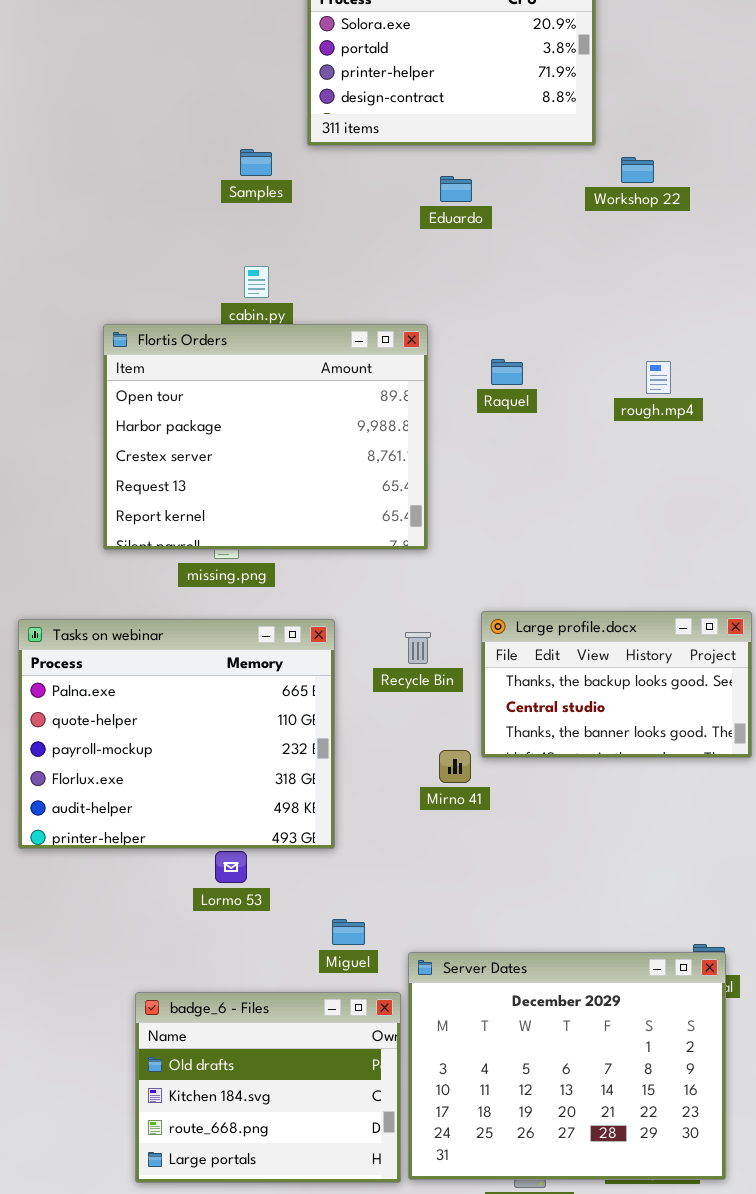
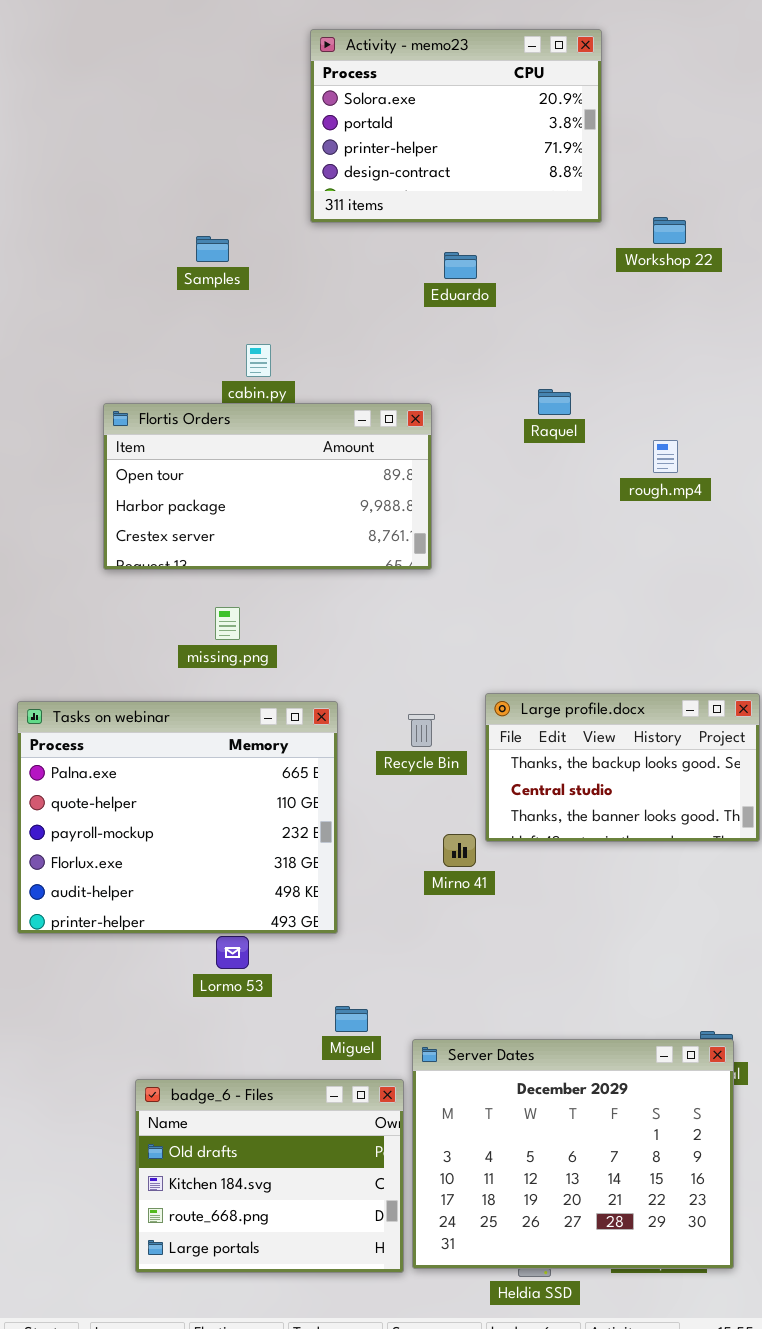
Samples: [240,149,272,176] -> [196,236,229,262], moved
Workshop 22: [621,157,654,183] -> [653,217,686,244], moved
Flortis Orders: [103,324,428,550] -> [103,403,432,570], resized
Raquel: [491,359,523,385] -> [538,389,571,415], moved

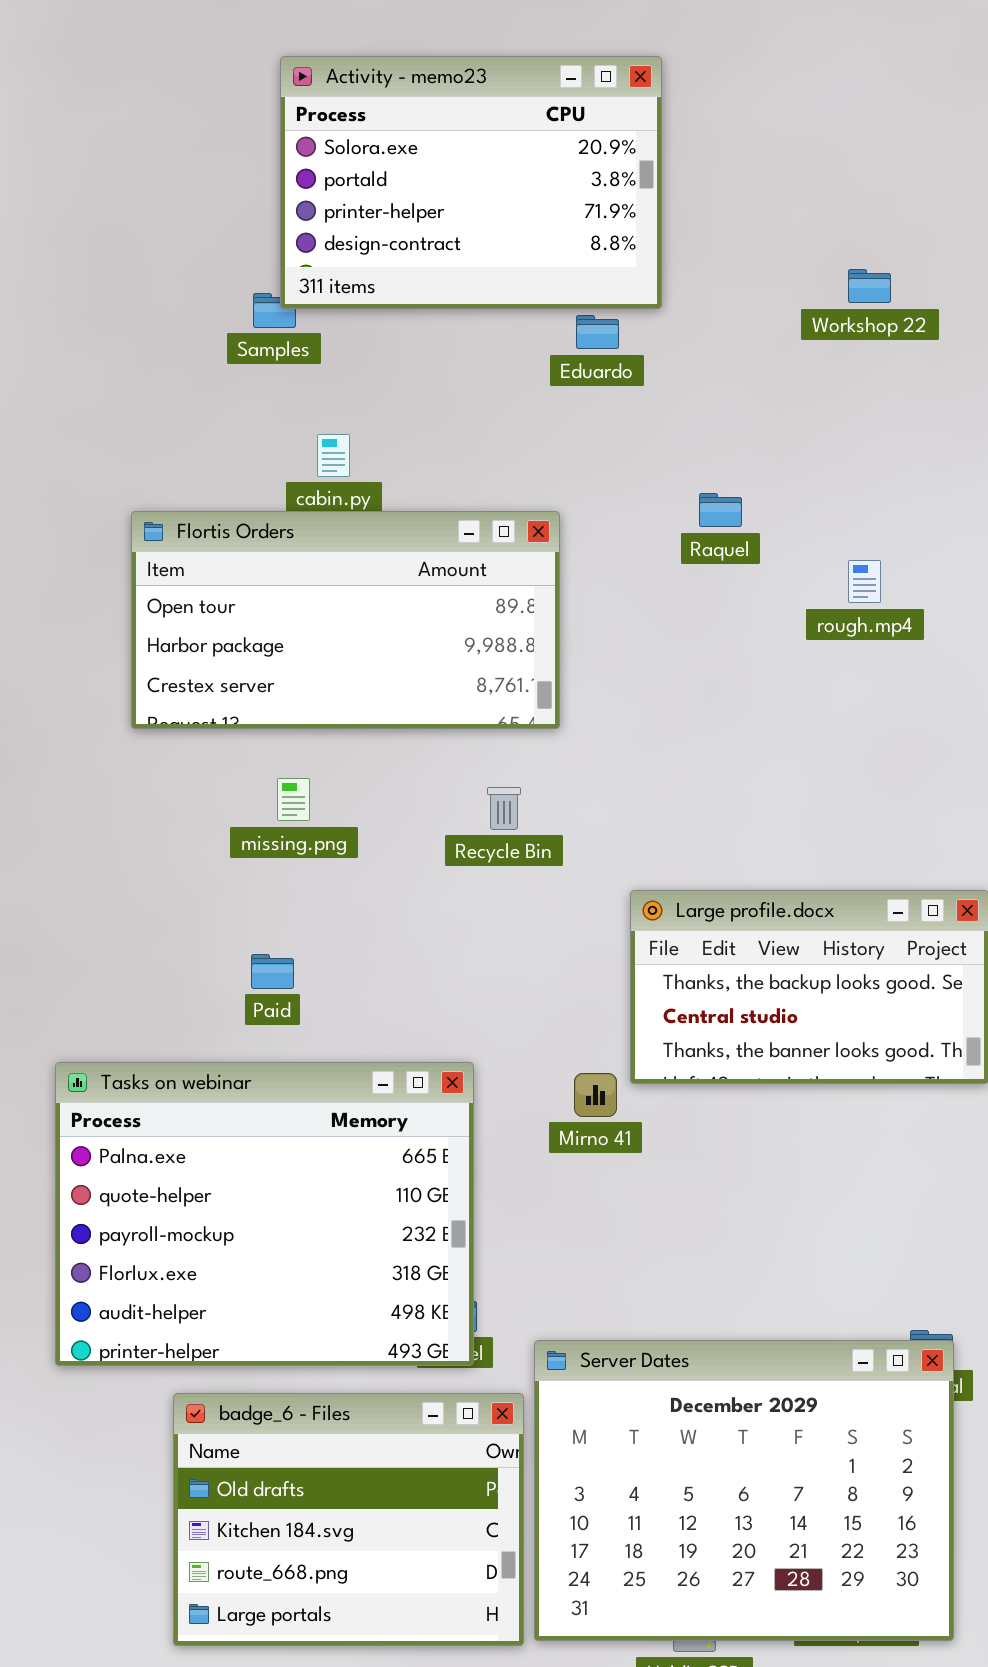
Activity - memo23: [310,29,602,223] -> [280,56,662,309], moved
Tasks on webinar: [17,701,338,934] -> [55,1062,474,1366], moved
Recycle Bin: [408,714,435,747] -> [487,787,521,830], moved

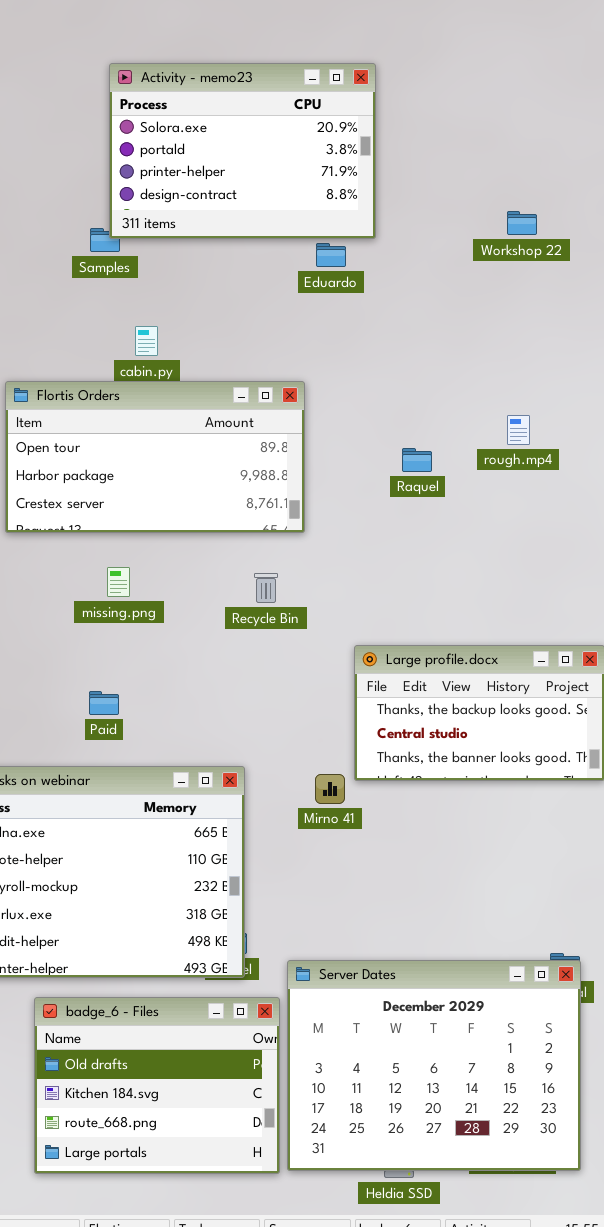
Raquel: [699,493,742,527] -> [402,448,432,472], moved

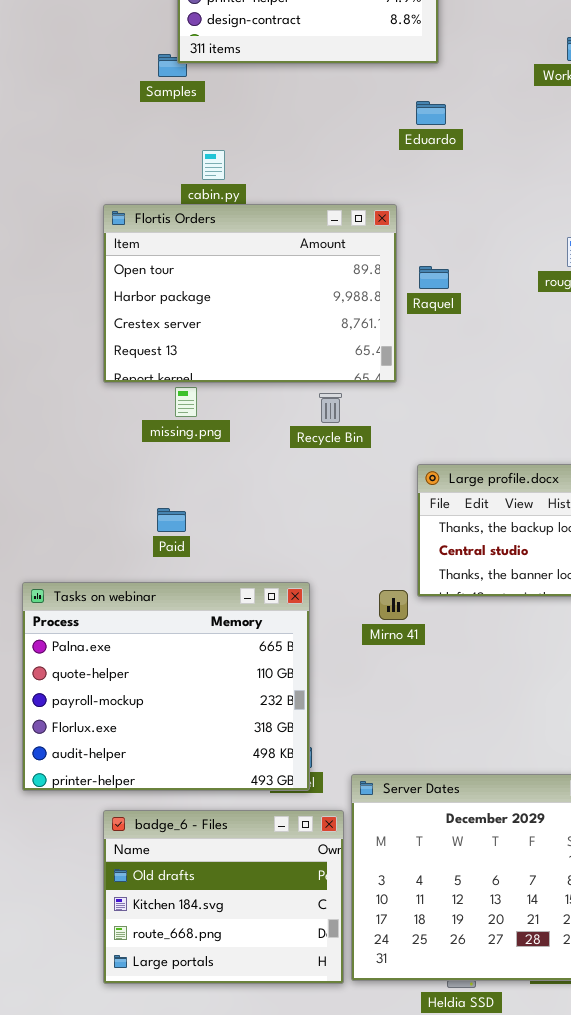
Eduardo: [316,243,346,267] -> [416,101,446,125], moved
Flortis Orders: [5,381,305,533] -> [103,204,397,383], moved, resized
Raquel: [402,448,432,472] -> [419,266,449,289], moved

